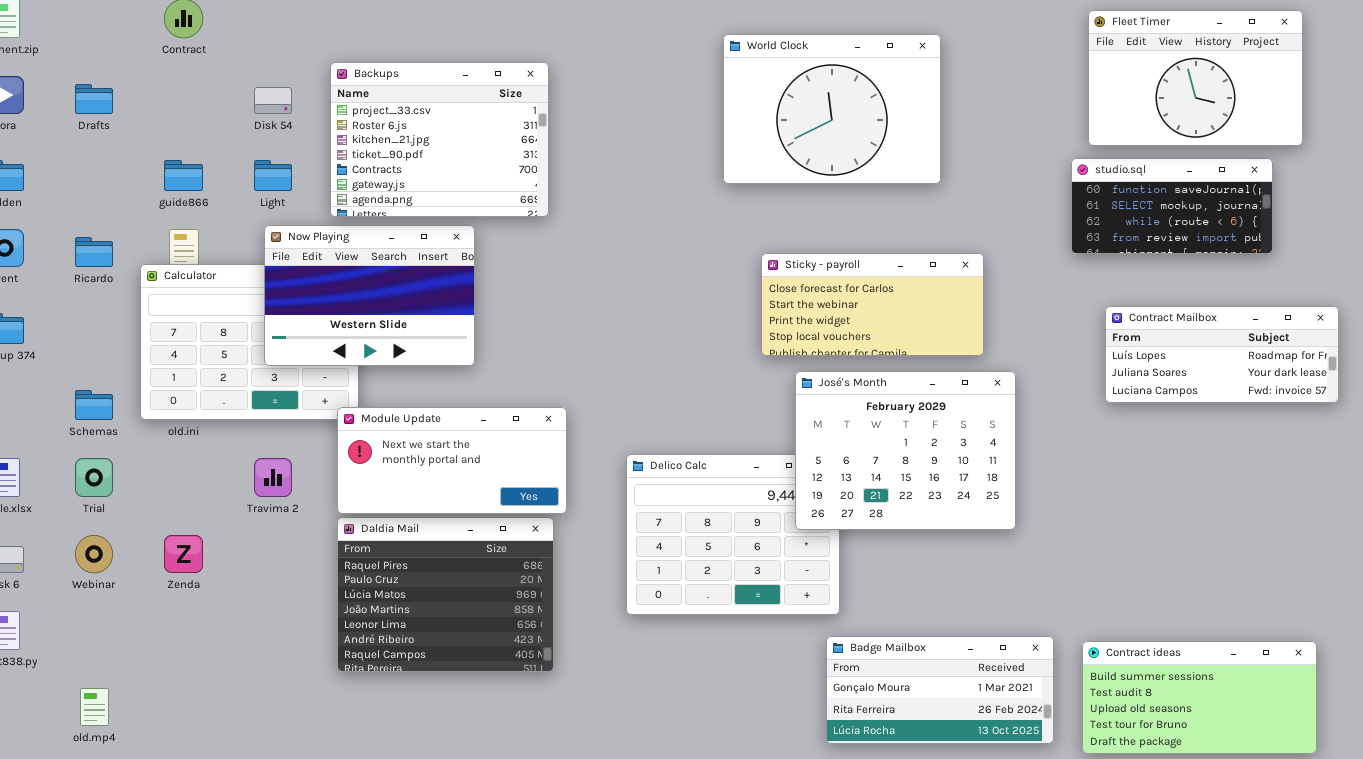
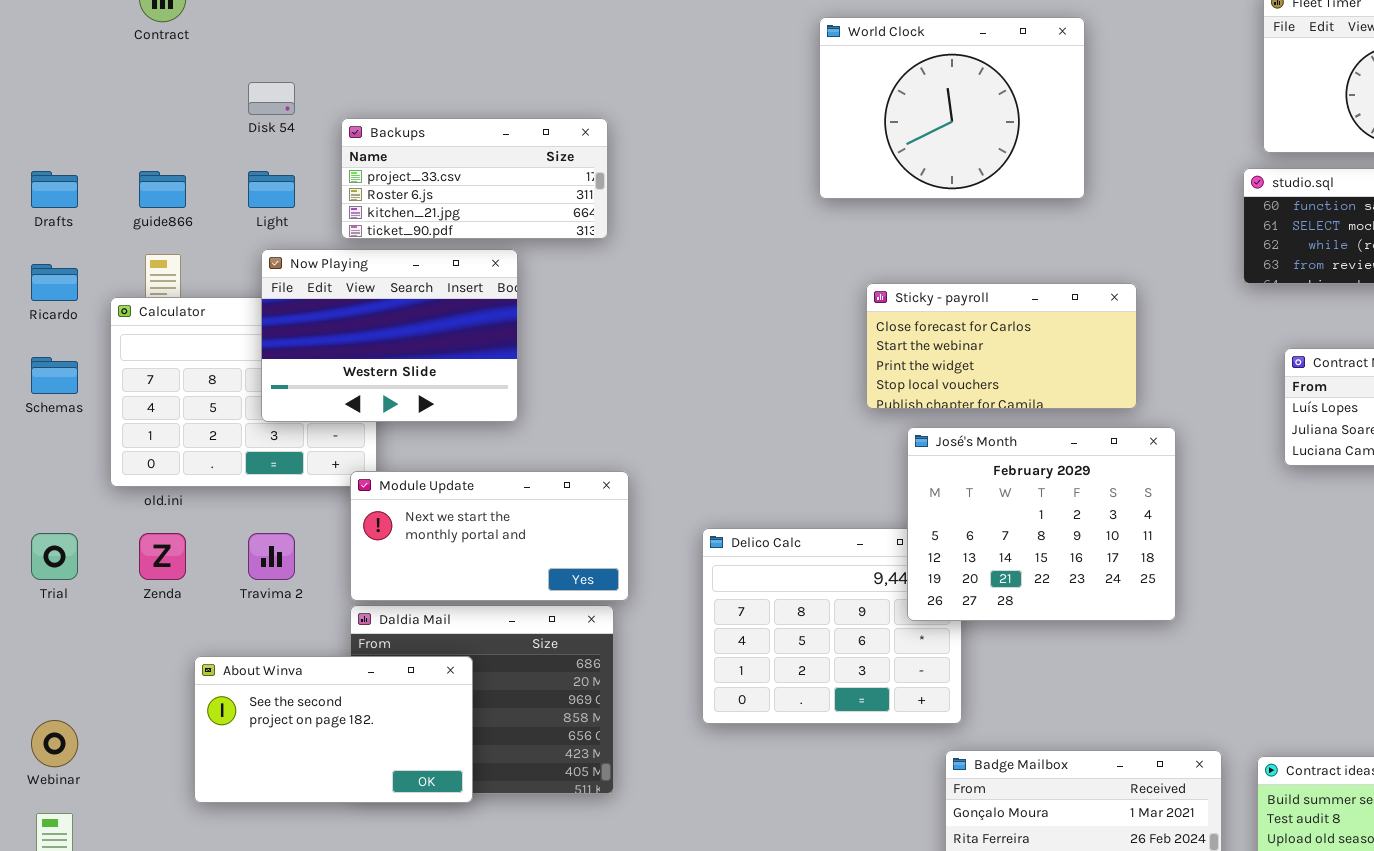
Backups: [330,62,549,217] -> [341,118,608,239], resized
Drafts: [75,84,113,114] -> [31,171,78,208], moved
Schemas: [75,390,113,420] -> [31,357,78,394], moved
Webinar: [75,535,113,573] -> [31,720,78,767], moved
Zenda: [164,535,203,573] -> [139,533,186,580], moved
About Winva: none -> [194,656,473,803], opened

